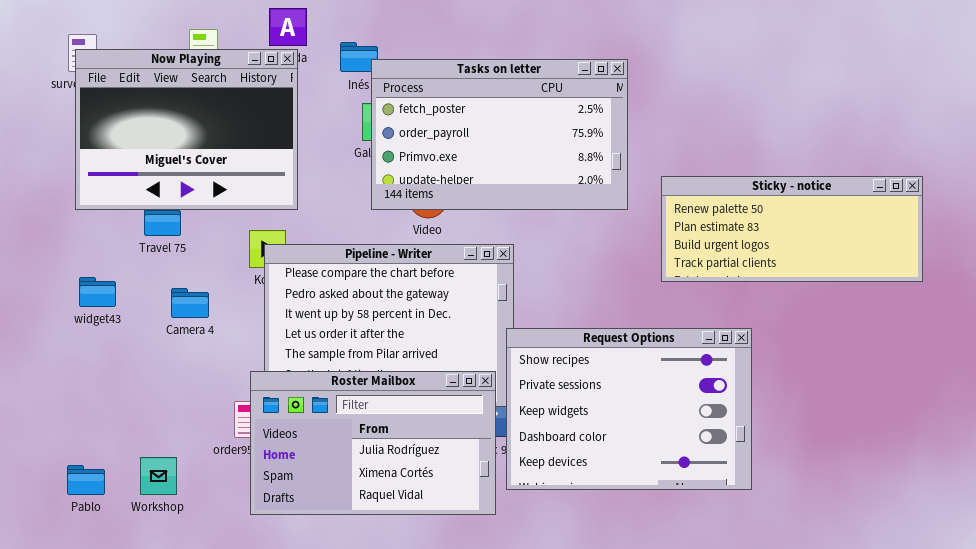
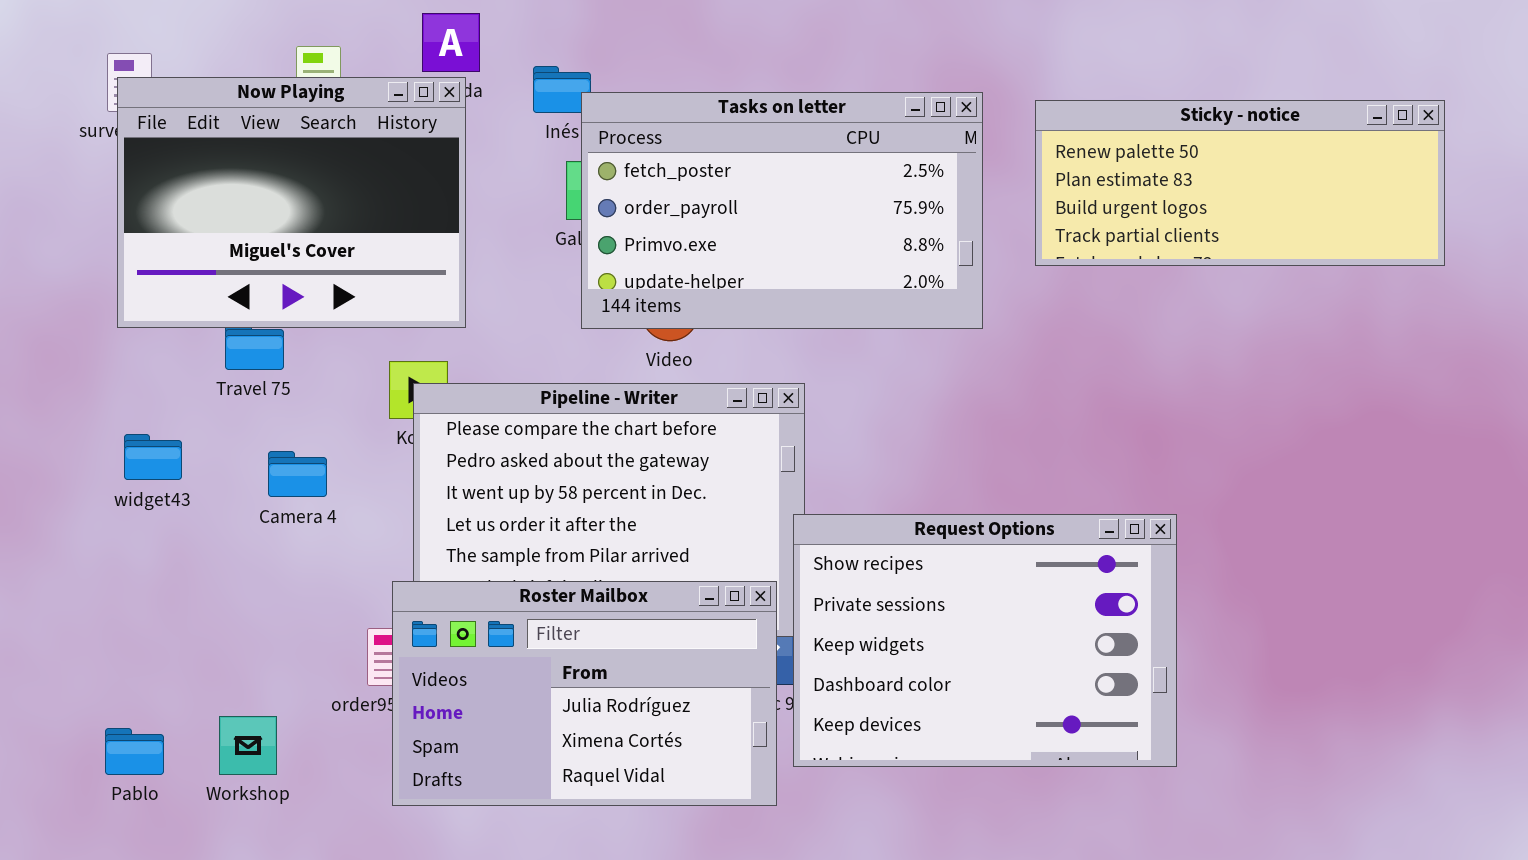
Sticky - notice: [661,176,923,282] -> [1035,100,1445,266], moved

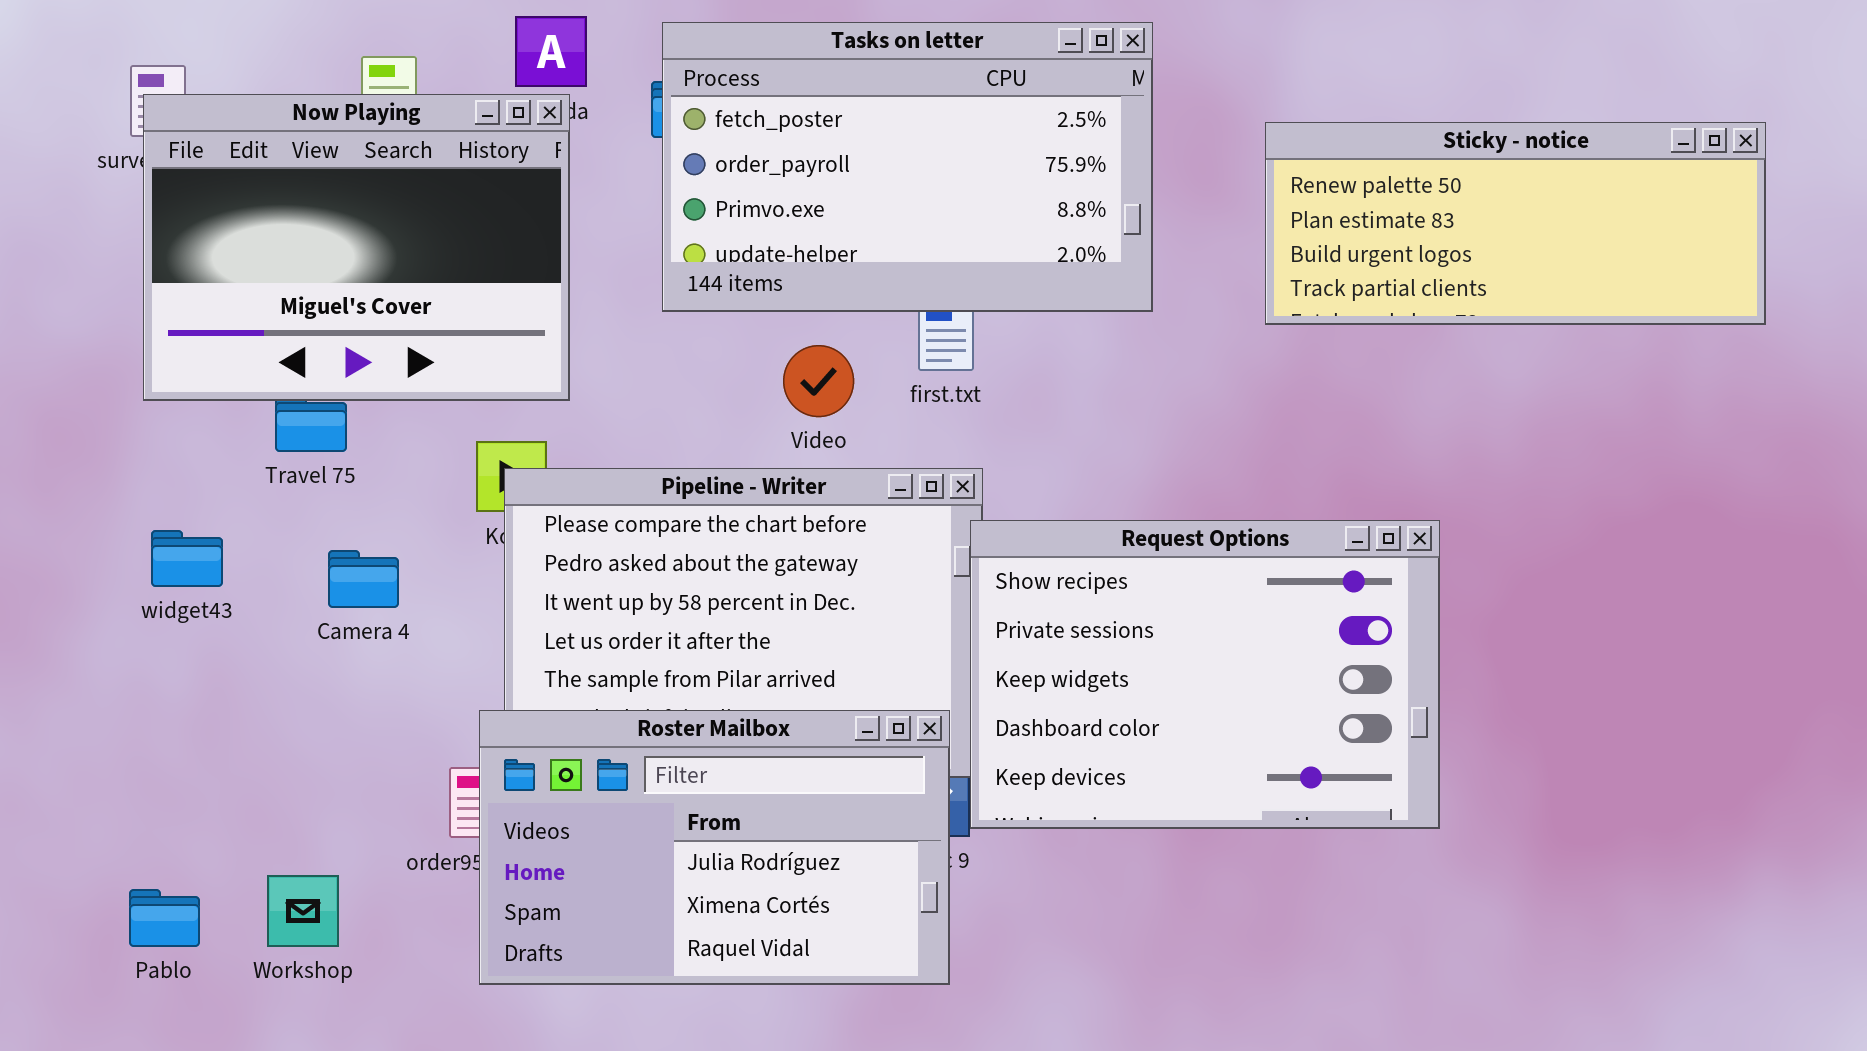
Tasks on letter: [581,92,983,329] -> [662,22,1153,312], moved
Request Options: [793,514,1177,767] -> [970,520,1440,829], moved

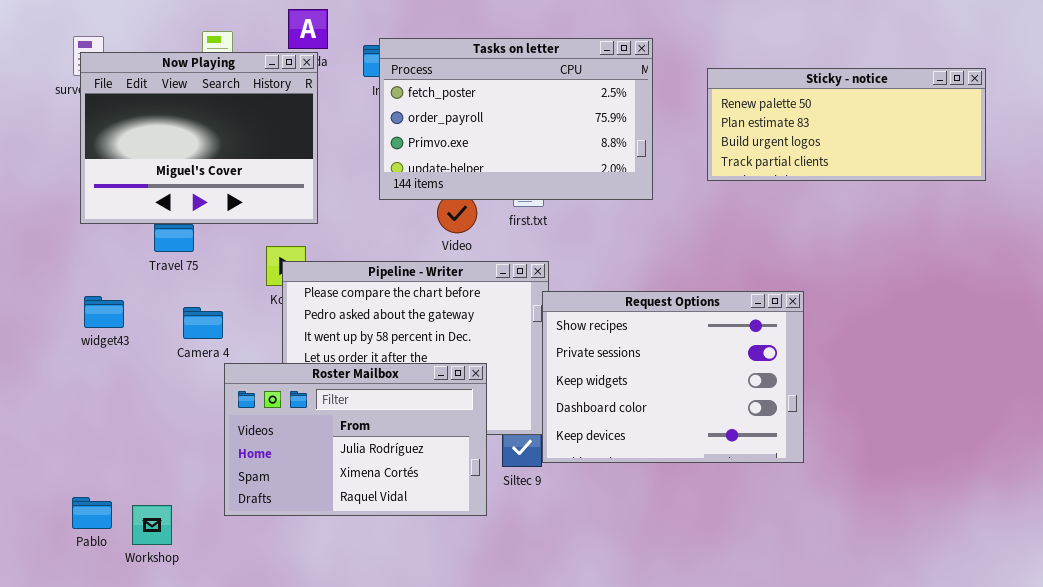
Tasks on letter: [662,22,1153,312] -> [379,38,653,200], moved
Roster Mailbox: [479,710,950,985] -> [224,363,487,516], moved
Workshop: [267,875,339,947] -> [132,505,172,545], moved

